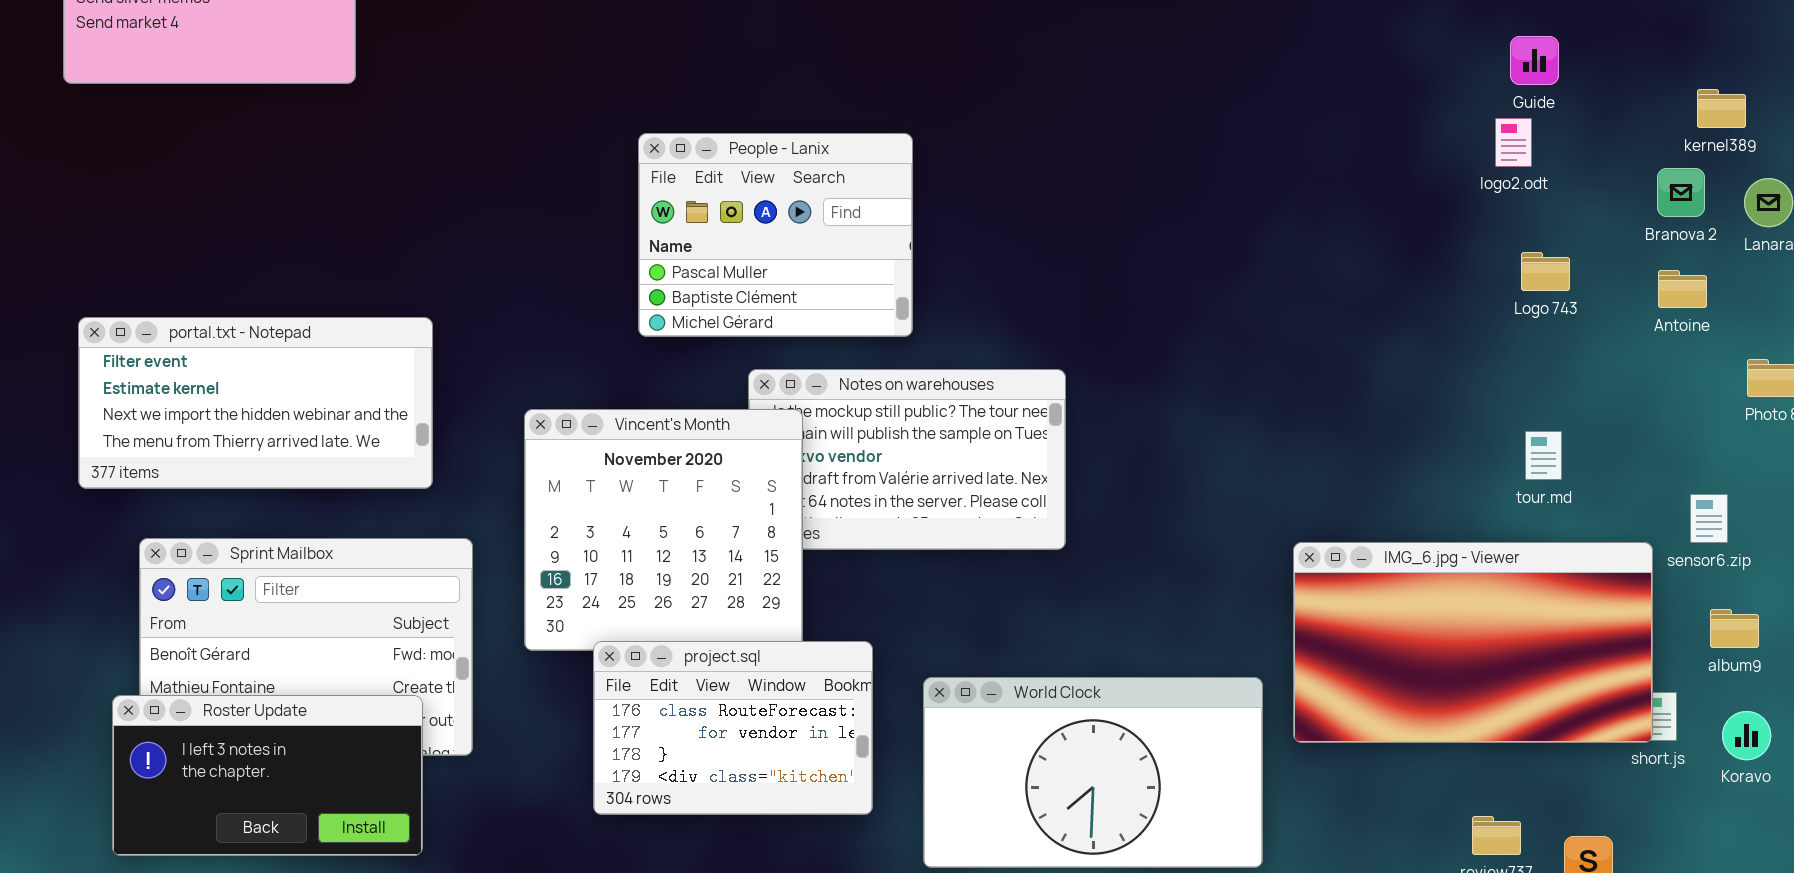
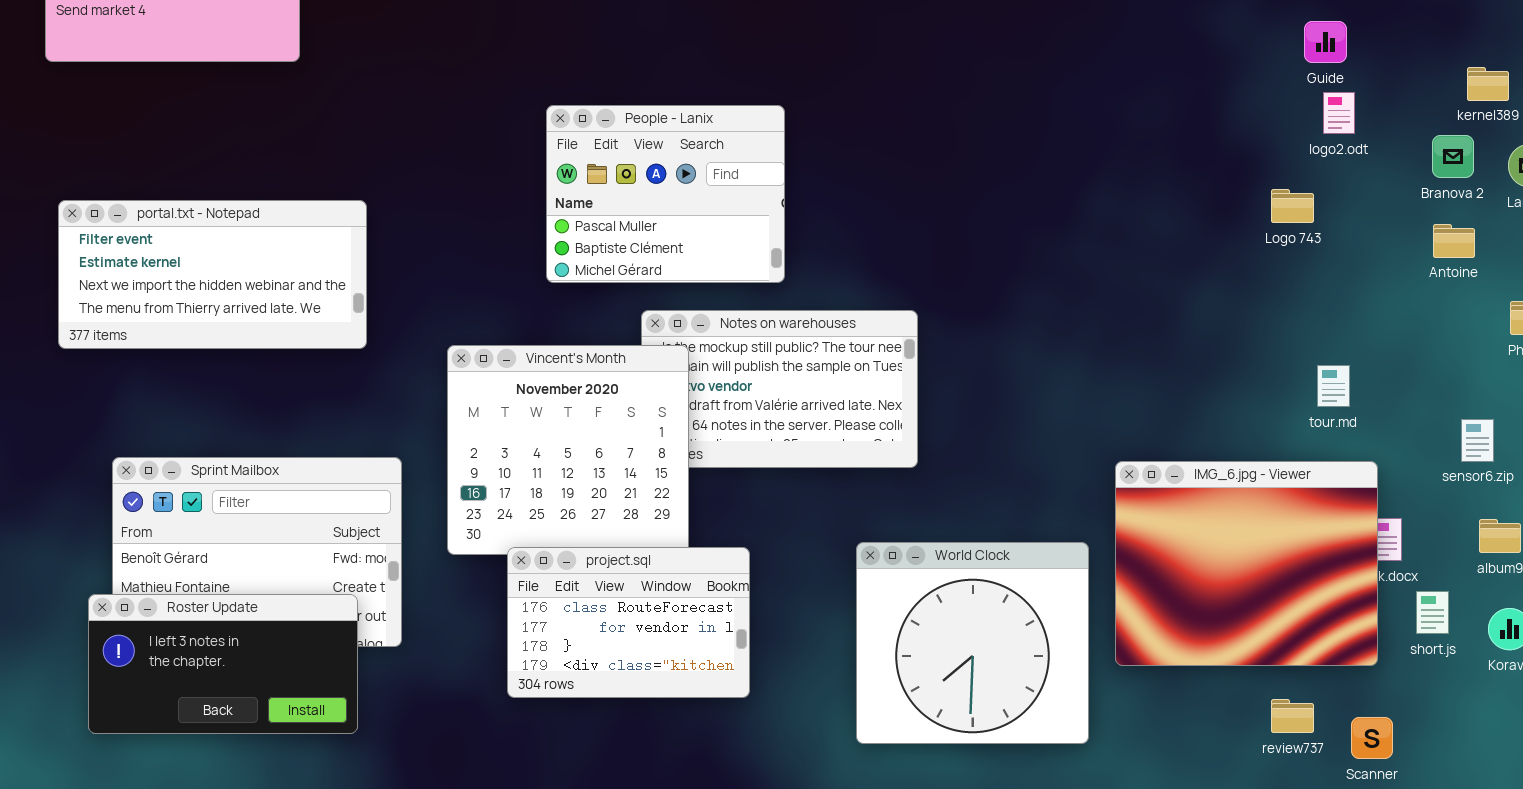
logo2.odt: [1495,118,1532,167] -> [1323,92,1355,134], moved
Logo 743: [1521,252,1570,291] -> [1271,189,1314,223], moved
portal.txt - Notepad: [78,317,433,489] -> [58,200,367,349], moved
IMG_6.jpg - Viewer: [1293,542,1653,743] -> [1115,461,1378,666], resized
World Clock: [923,677,1263,868] -> [856,542,1089,744], resized

